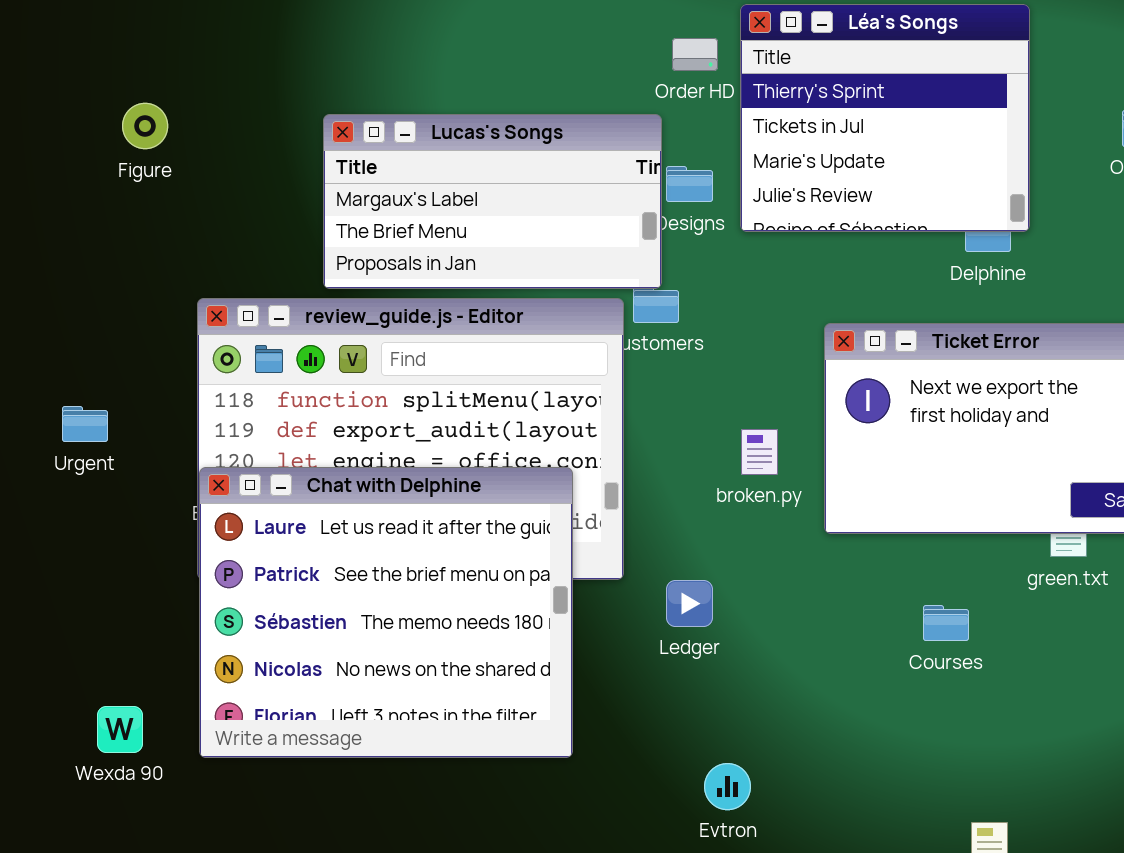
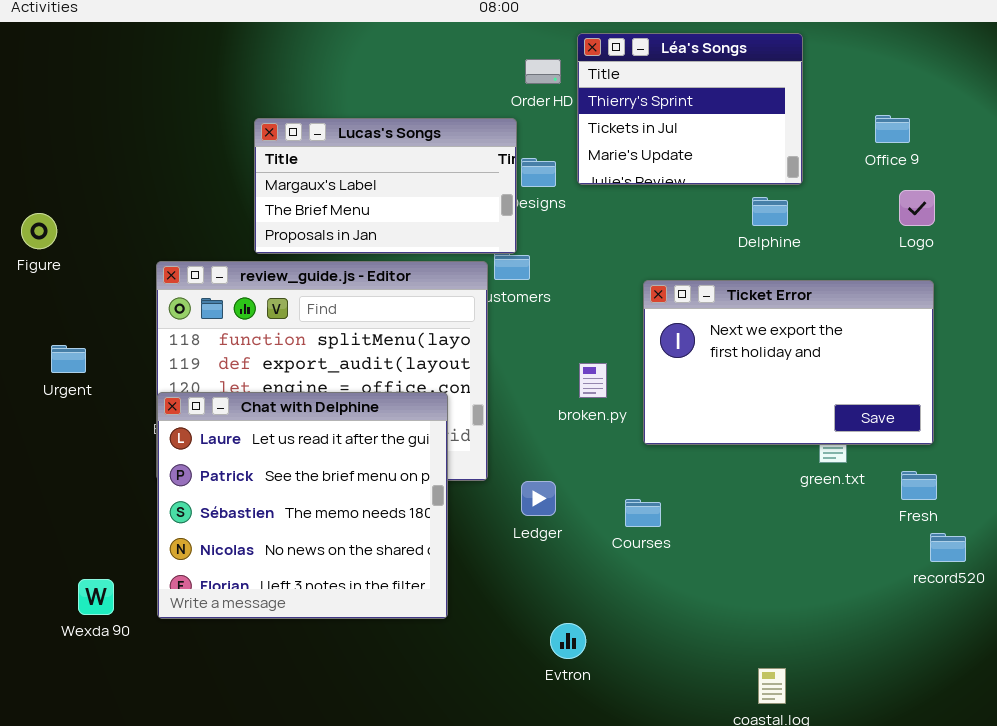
Léa's Songs: [740,4,1030,232] -> [577,33,803,185], resized
Figure: [122,103,168,149] -> [21,213,57,249], moved
Courses: [923,605,969,641] -> [625,499,661,527], moved

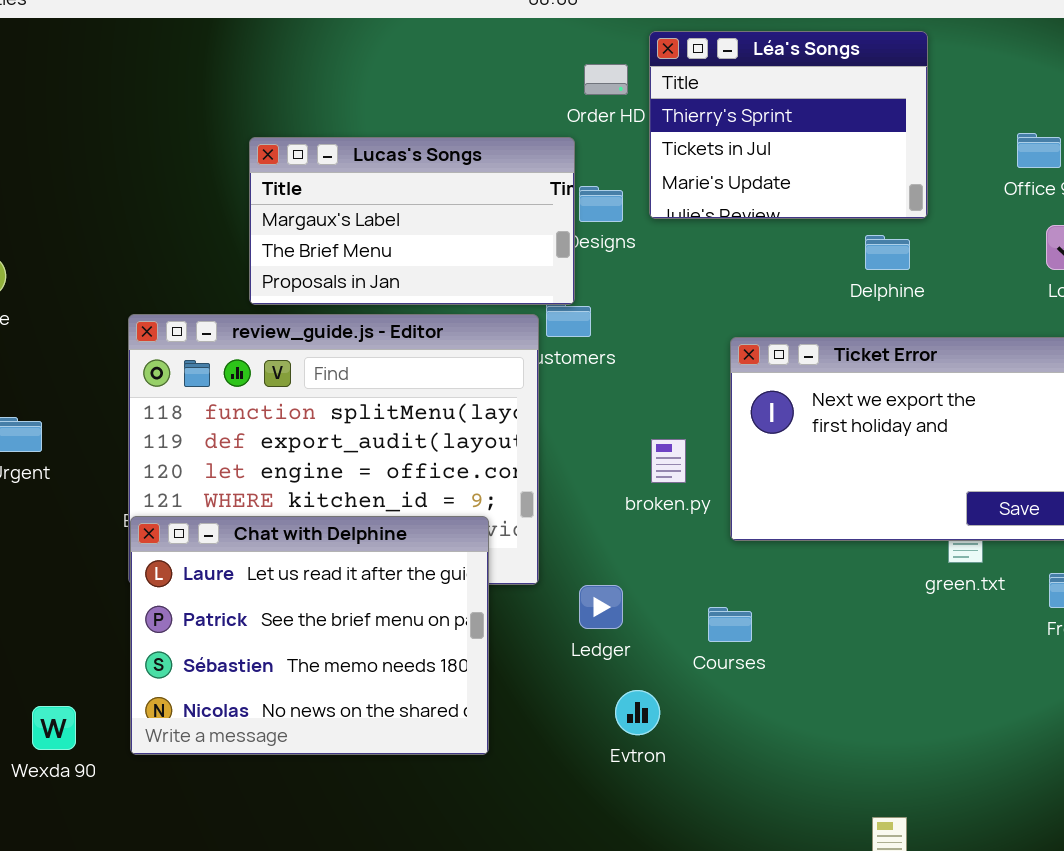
Chat with Delphine: [157,392,448,619] -> [130,516,489,755], resized
Evtron: [550,623,586,659] -> [615,690,660,735], moved

